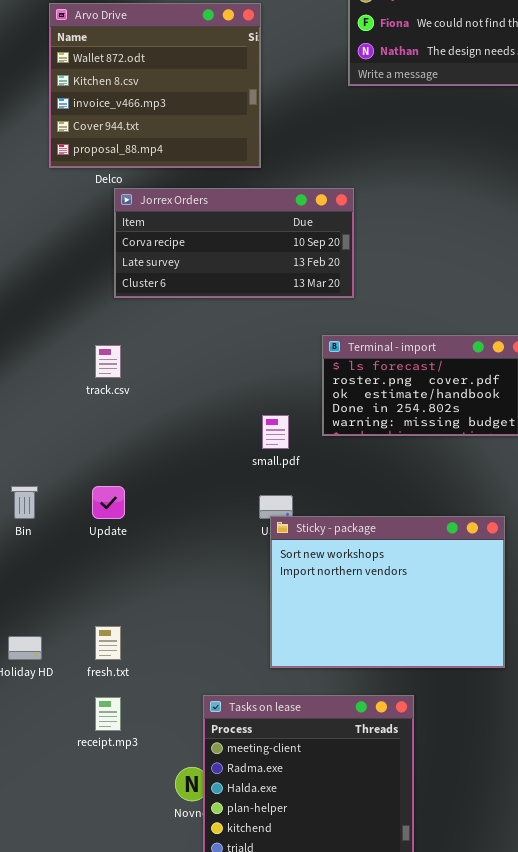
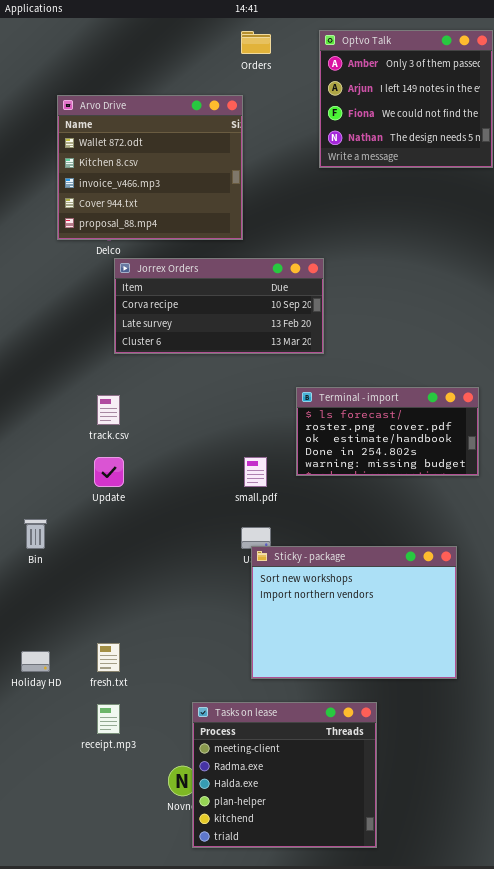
Update: [92,486,125,519] -> [94,457,124,487], moved

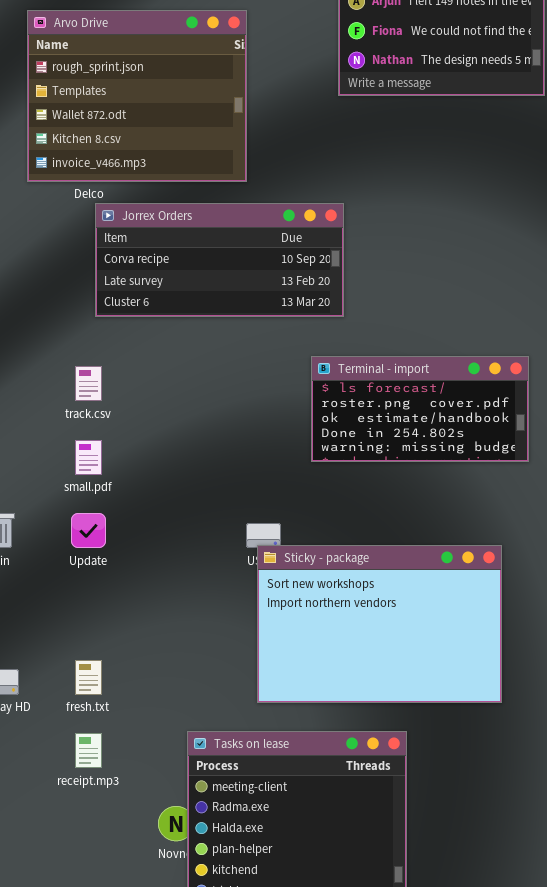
Arvo Drive: [57,95,243,240] -> [27,10,247,182], scrolled up 2 rows
Update: [94,457,124,487] -> [71,513,106,548], moved
small.pdf: [244,457,267,487] -> [75,440,102,475], moved

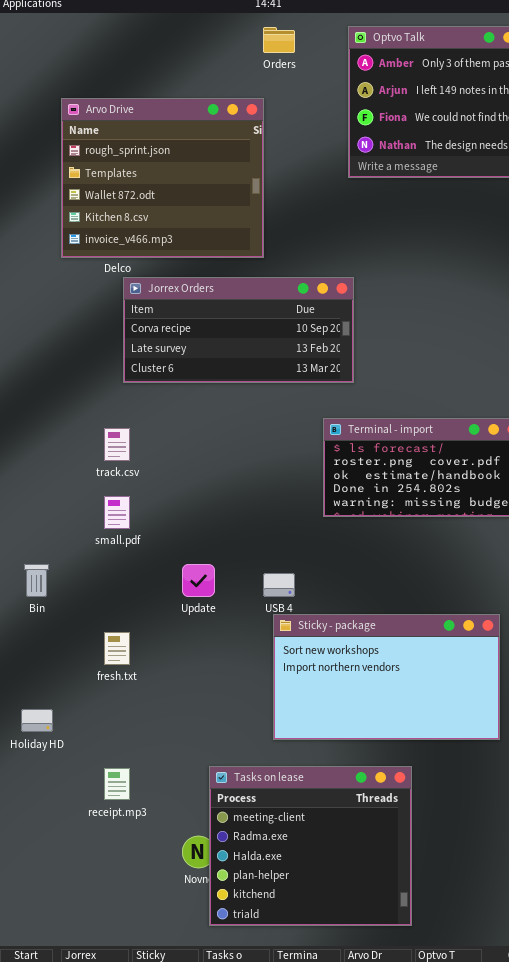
Update: [71,513,106,548] -> [182,564,215,597], moved
Sticky - package: [257,545,502,703] -> [273,614,500,740], resized
fresh.txt: [75,660,102,695] -> [104,632,130,665], moved

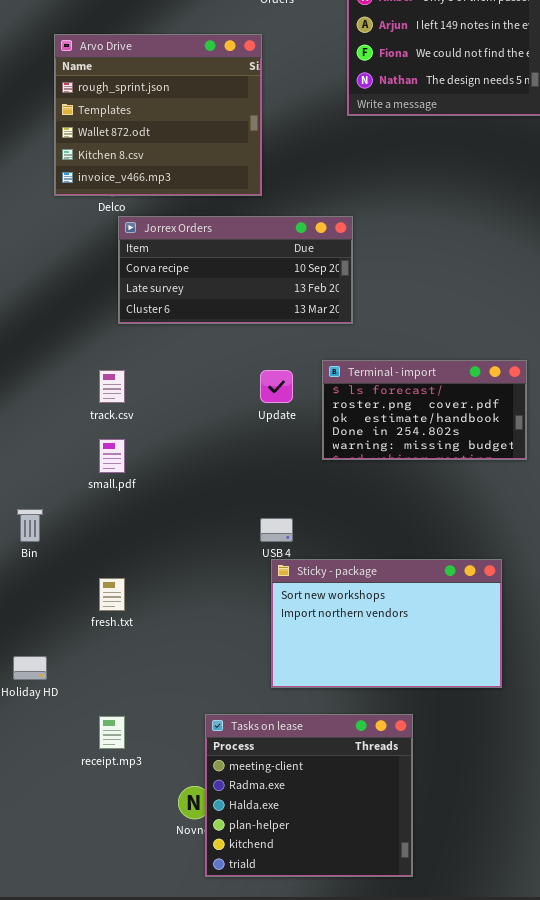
Update: [182,564,215,597] -> [260,370,293,403], moved

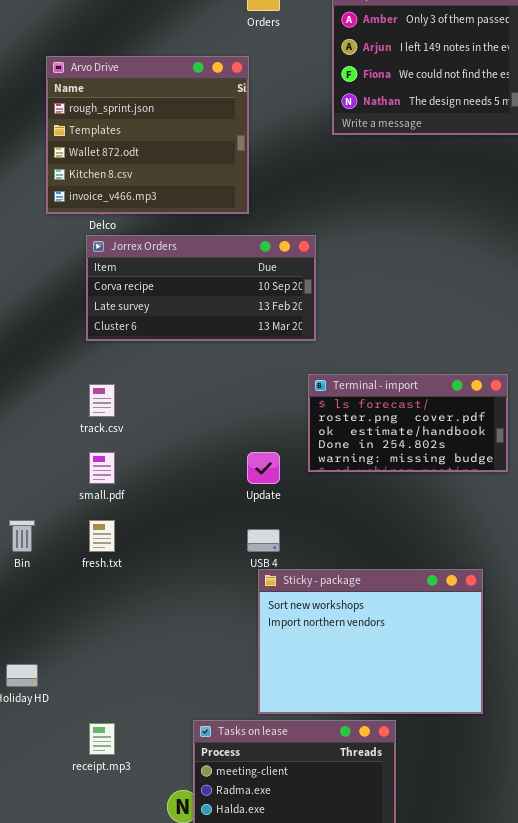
Jorrex Orders: [118,216,353,324] -> [86,235,316,341], moved
Update: [260,370,293,403] -> [247,452,280,484], moved
Sticky - package: [271,559,502,688] -> [258,569,483,714], resized
fresh.txt: [99,578,125,611] -> [89,520,115,552], moved

